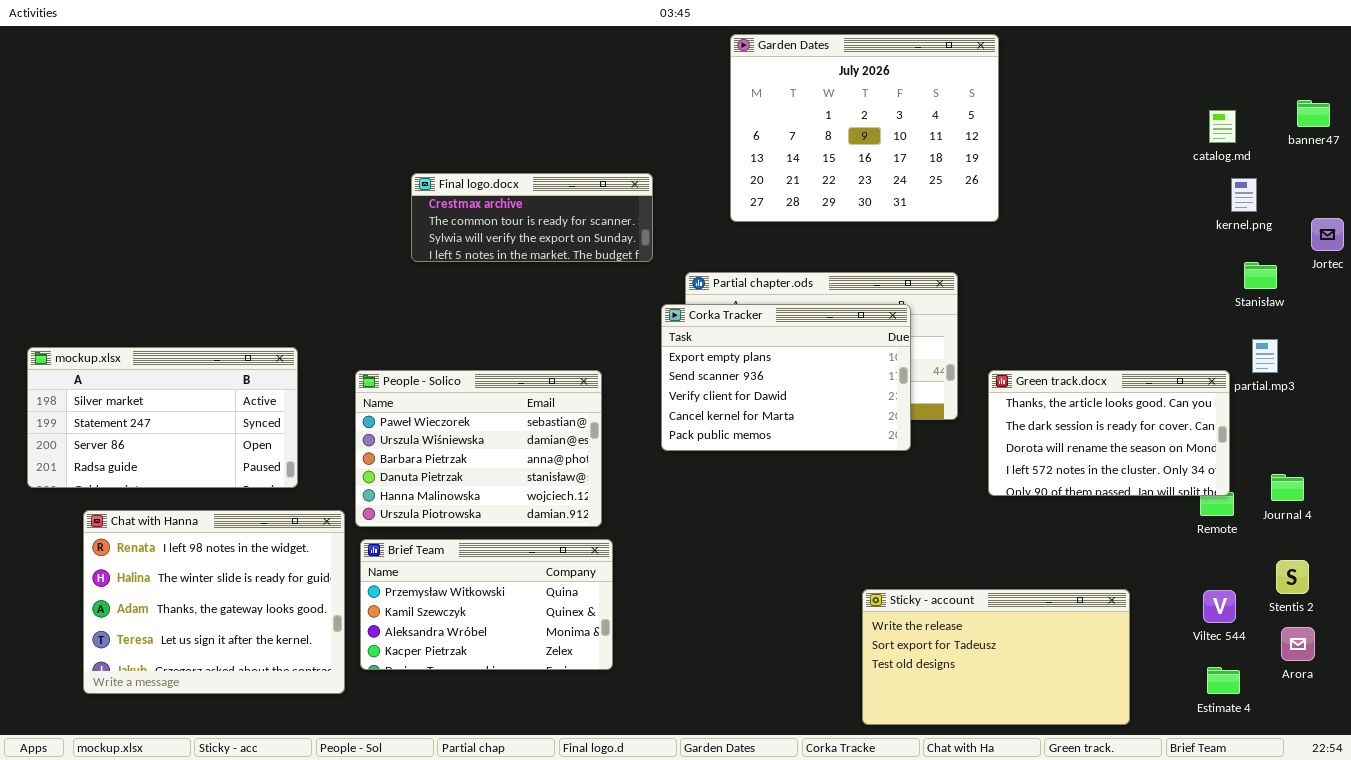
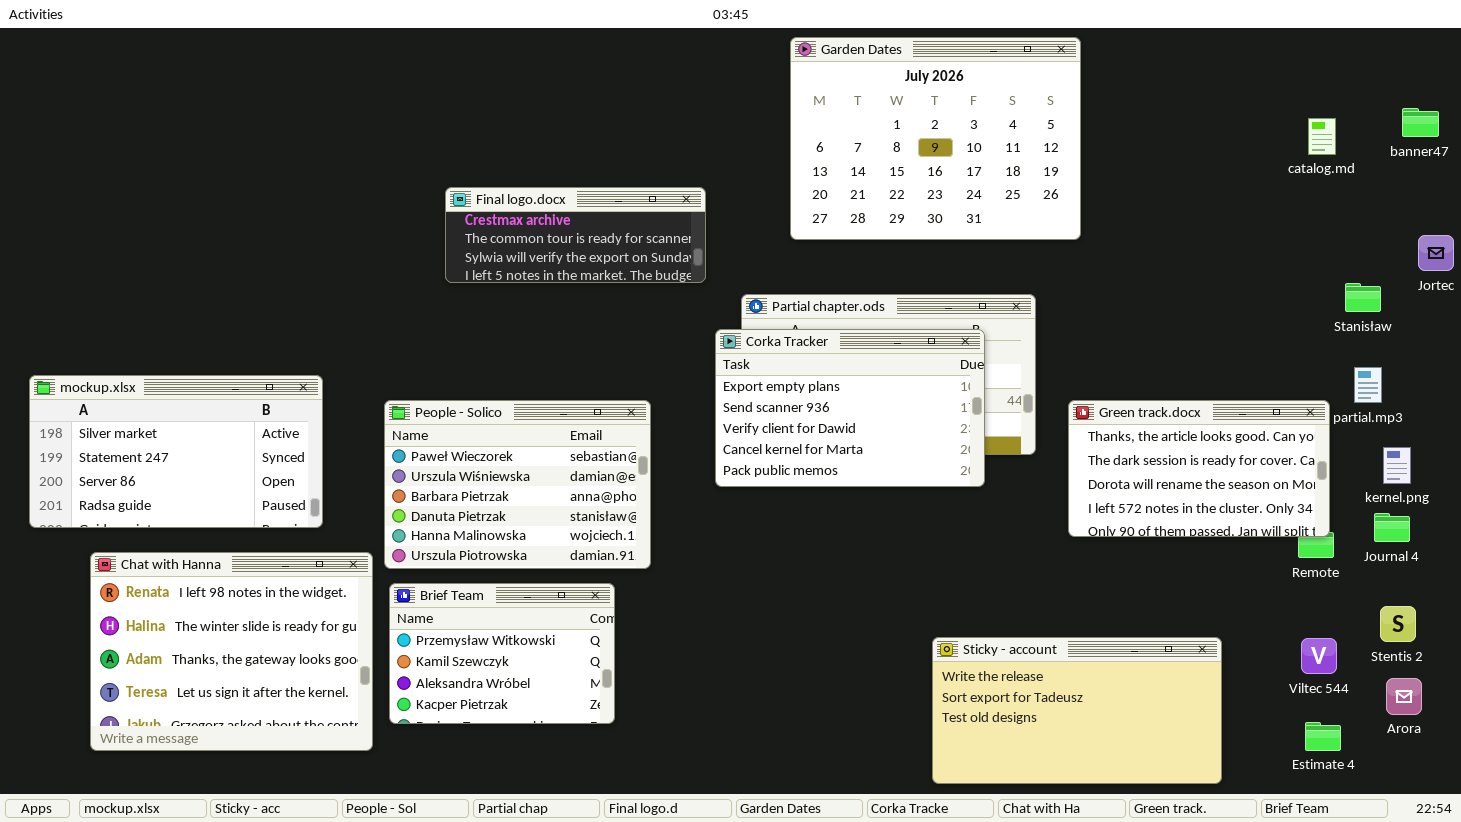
kernel.png: [1231,178,1257,212] -> [1383,447,1411,484], moved
Brief Team: [360,539,613,670] -> [389,583,615,724], resized

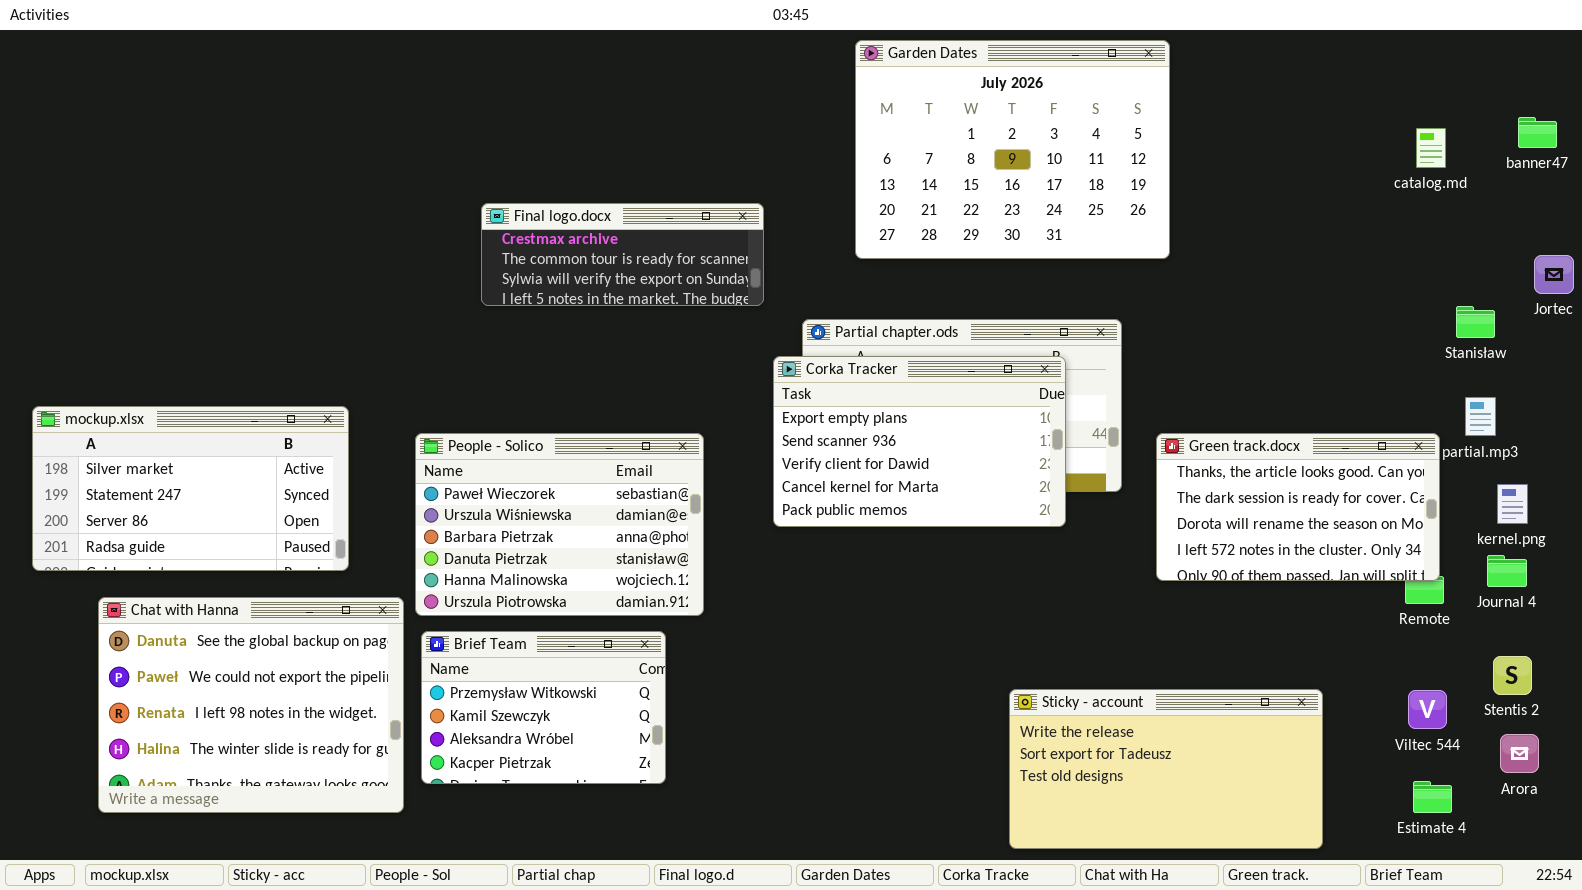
Chat with Hanna: [90,552,373,751] -> [98,597,404,813], scrolled up 2 rows

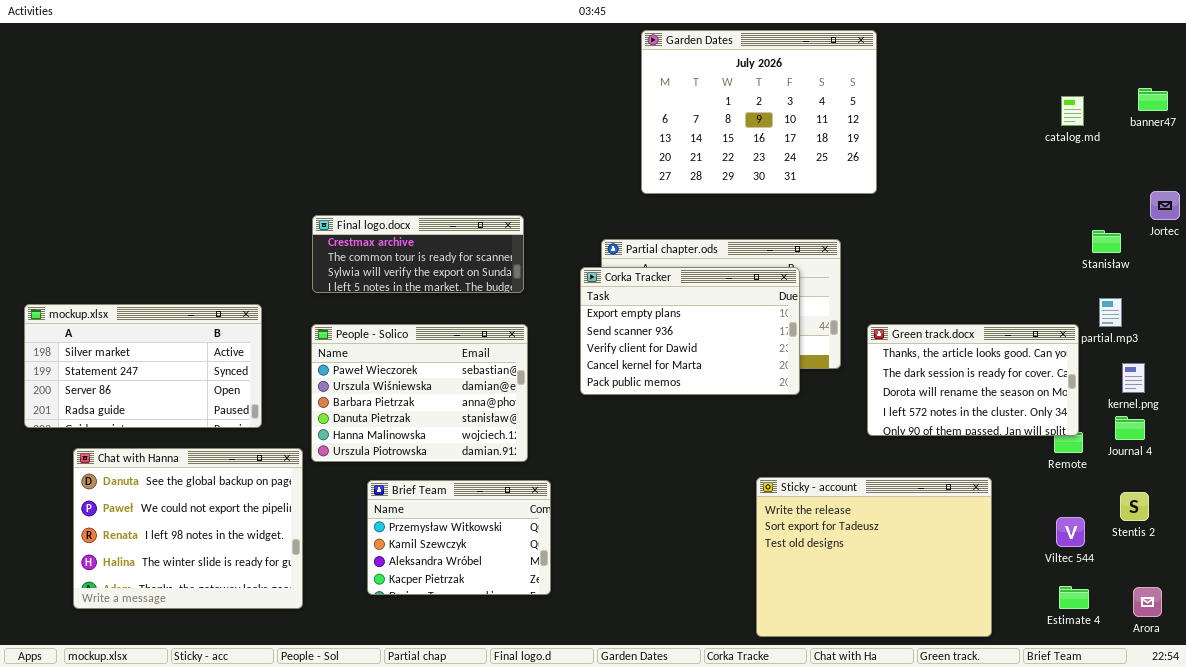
Final logo.docx: [481,203,764,306] -> [312,215,524,293], moved
Brief Team: [421,631,666,784] -> [367,480,551,595], moved
Sticky - account: [1009,689,1323,849] -> [756,477,992,637], resized
Arora: [1500,734,1539,773] -> [1133,587,1162,617], moved

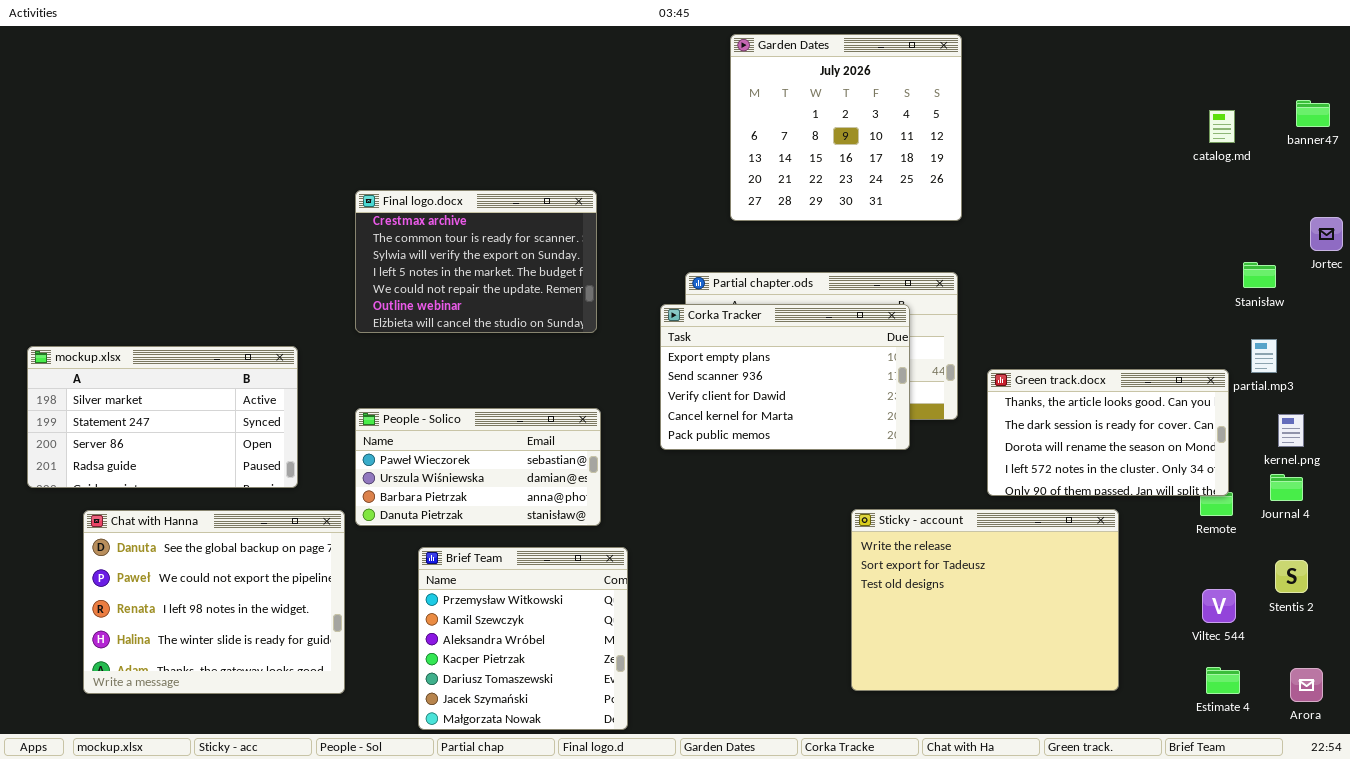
Garden Dates: [641,30,877,194] -> [730,34,962,221], resized
Final logo.docx: [312,215,524,293] -> [355,190,597,333], resized
People - Solico: [311,324,528,462] -> [355,408,601,526], resized
Sticky - account: [756,477,992,637] -> [851,509,1119,691], moved
Brief Team: [367,480,551,595] -> [418,547,628,730], resized

